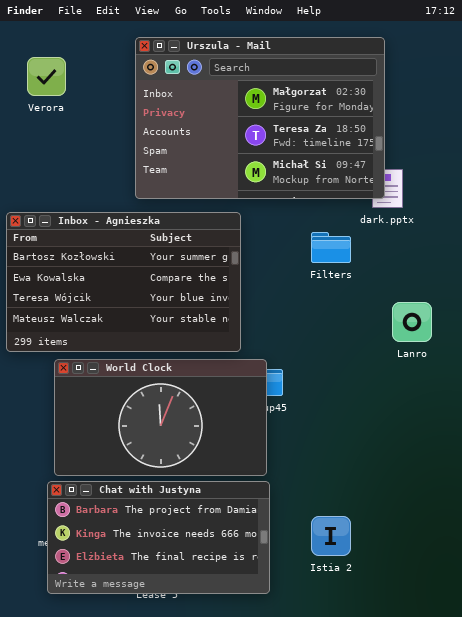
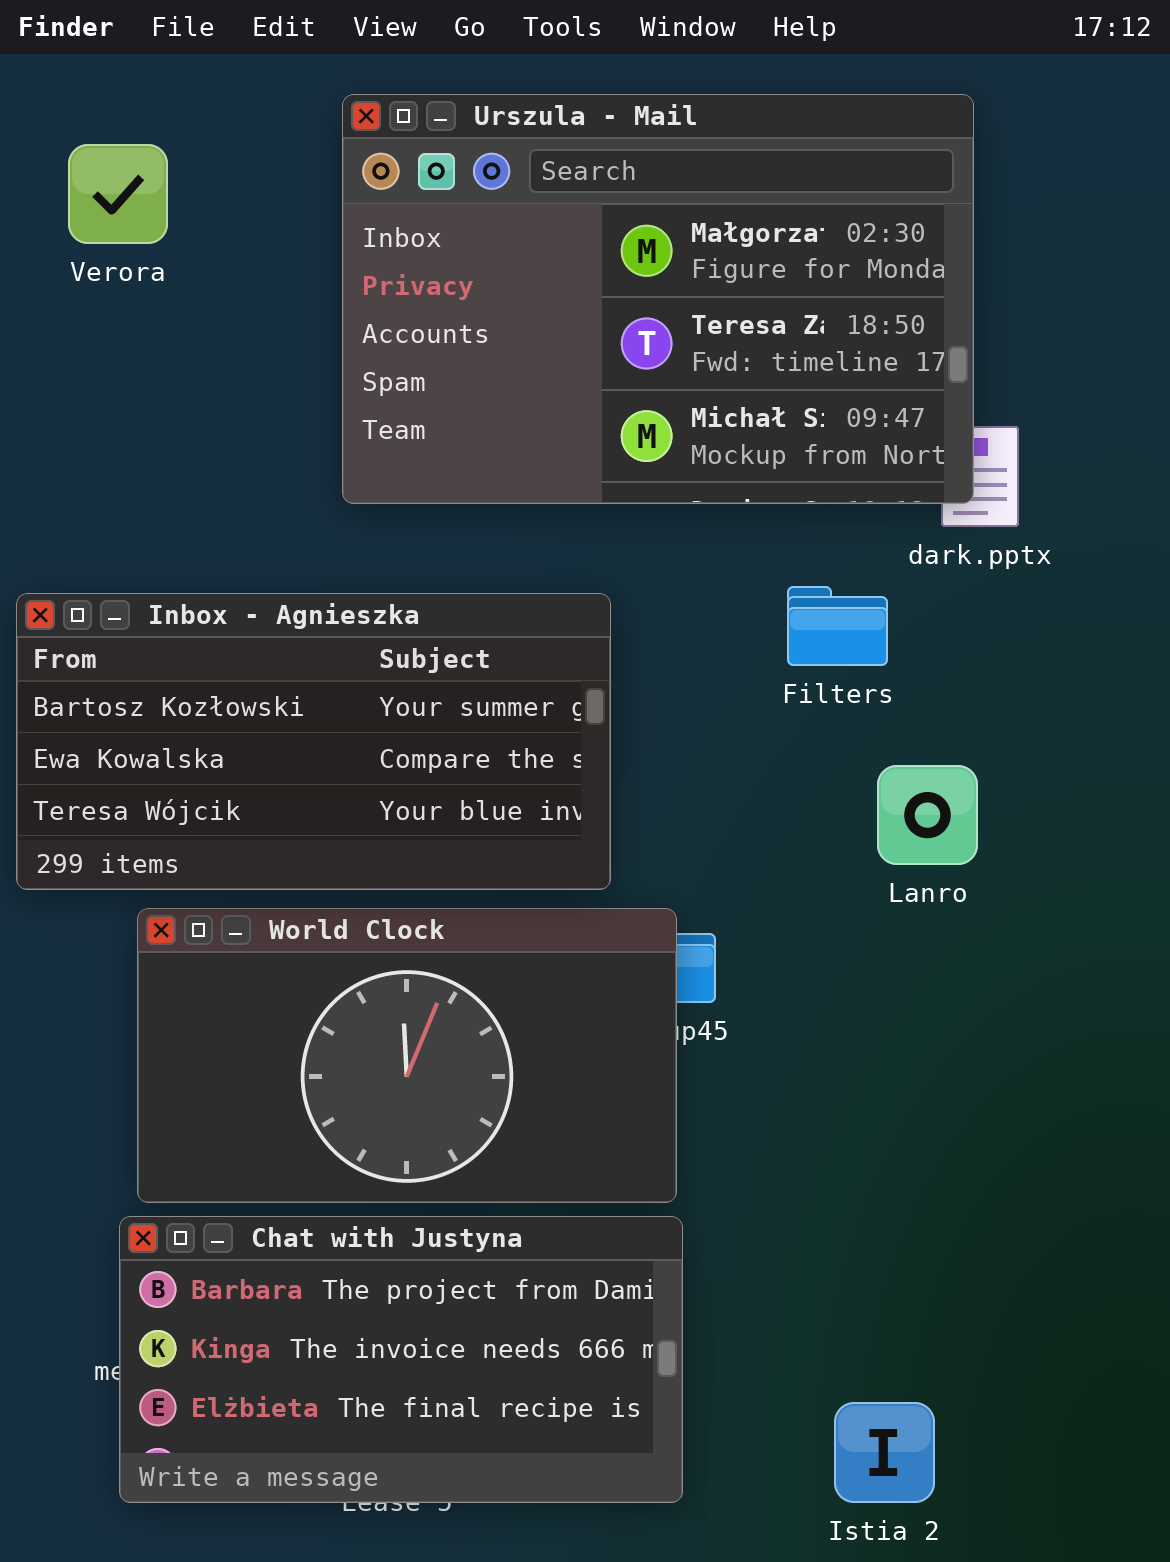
Inbox - Agnieszka: [6,212,241,352] -> [16,593,611,890], resized
Lanro: [392,302,432,342] -> [877,765,978,865], moved
Istia 2: [311,516,351,556] -> [834,1402,935,1503], moved

